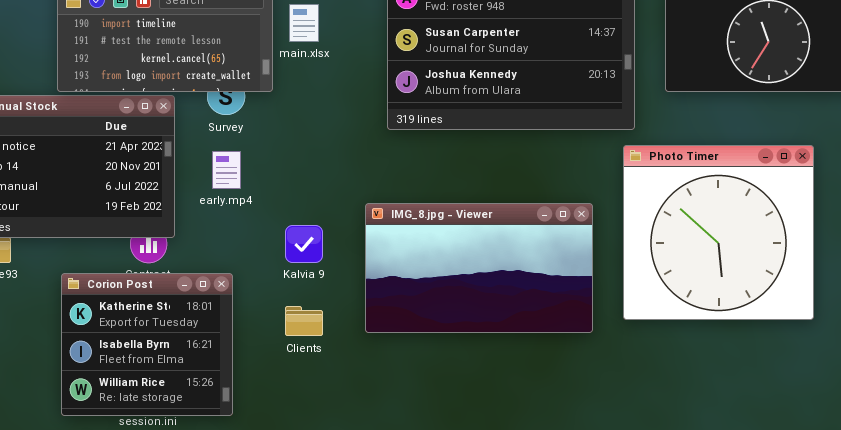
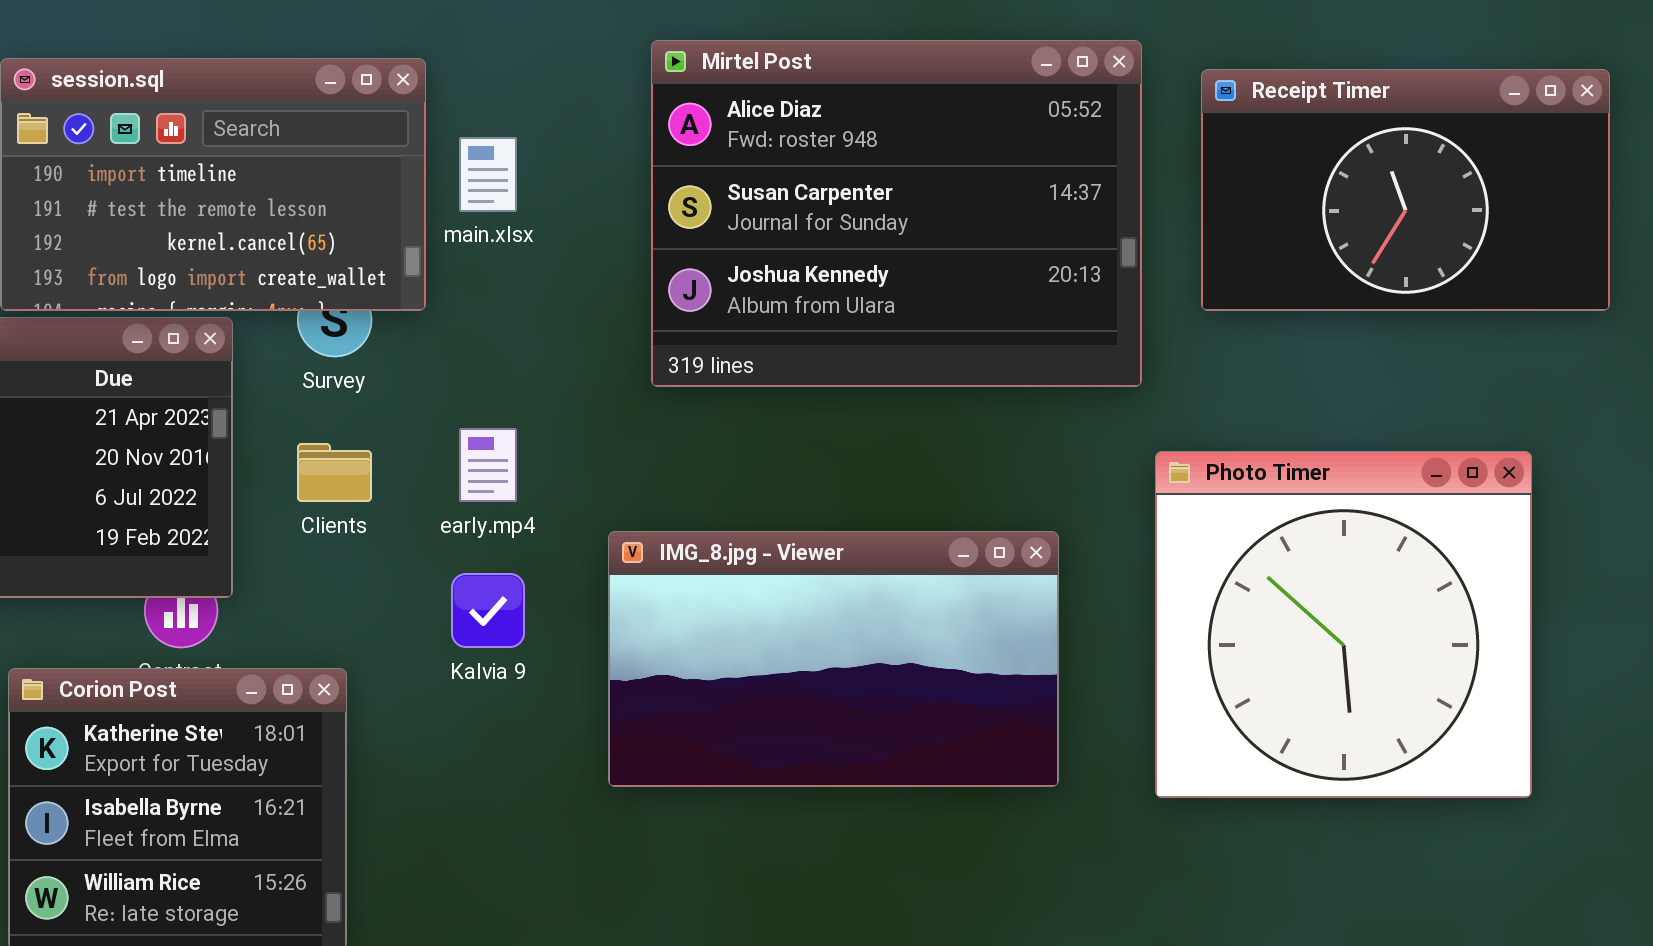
Photo Timer: [623,145,814,320] -> [1155,451,1532,798], moved
early.mp4: [212,151,241,189] -> [459,428,517,502], moved
Clients: [285,306,323,336] -> [297,443,372,502], moved

